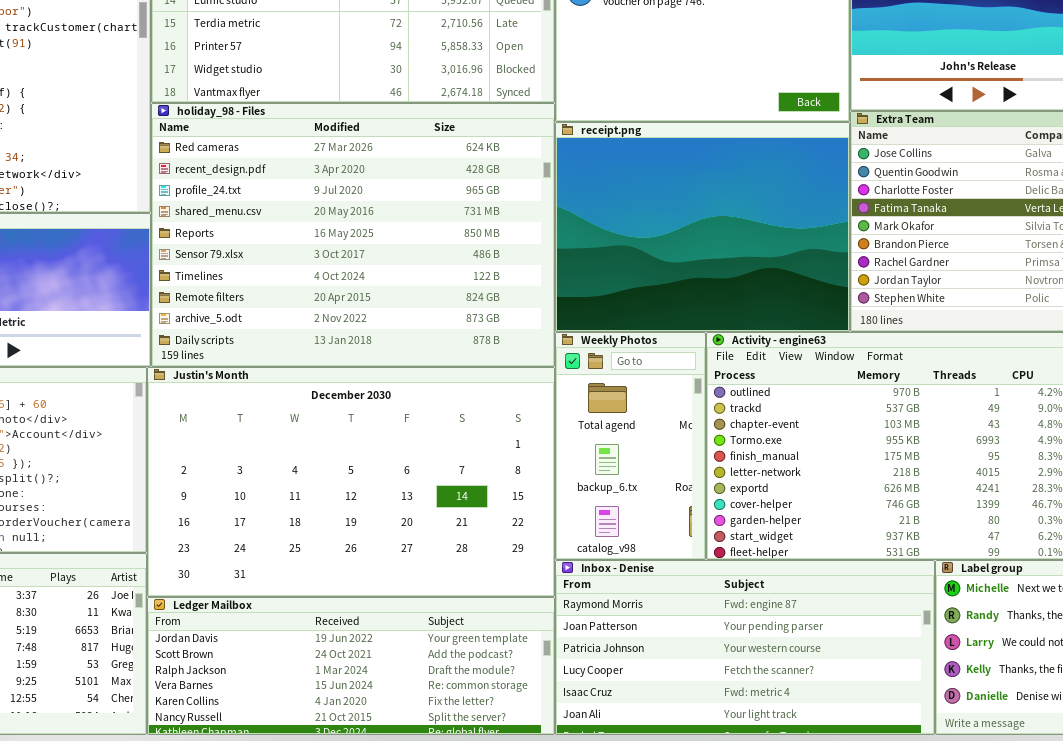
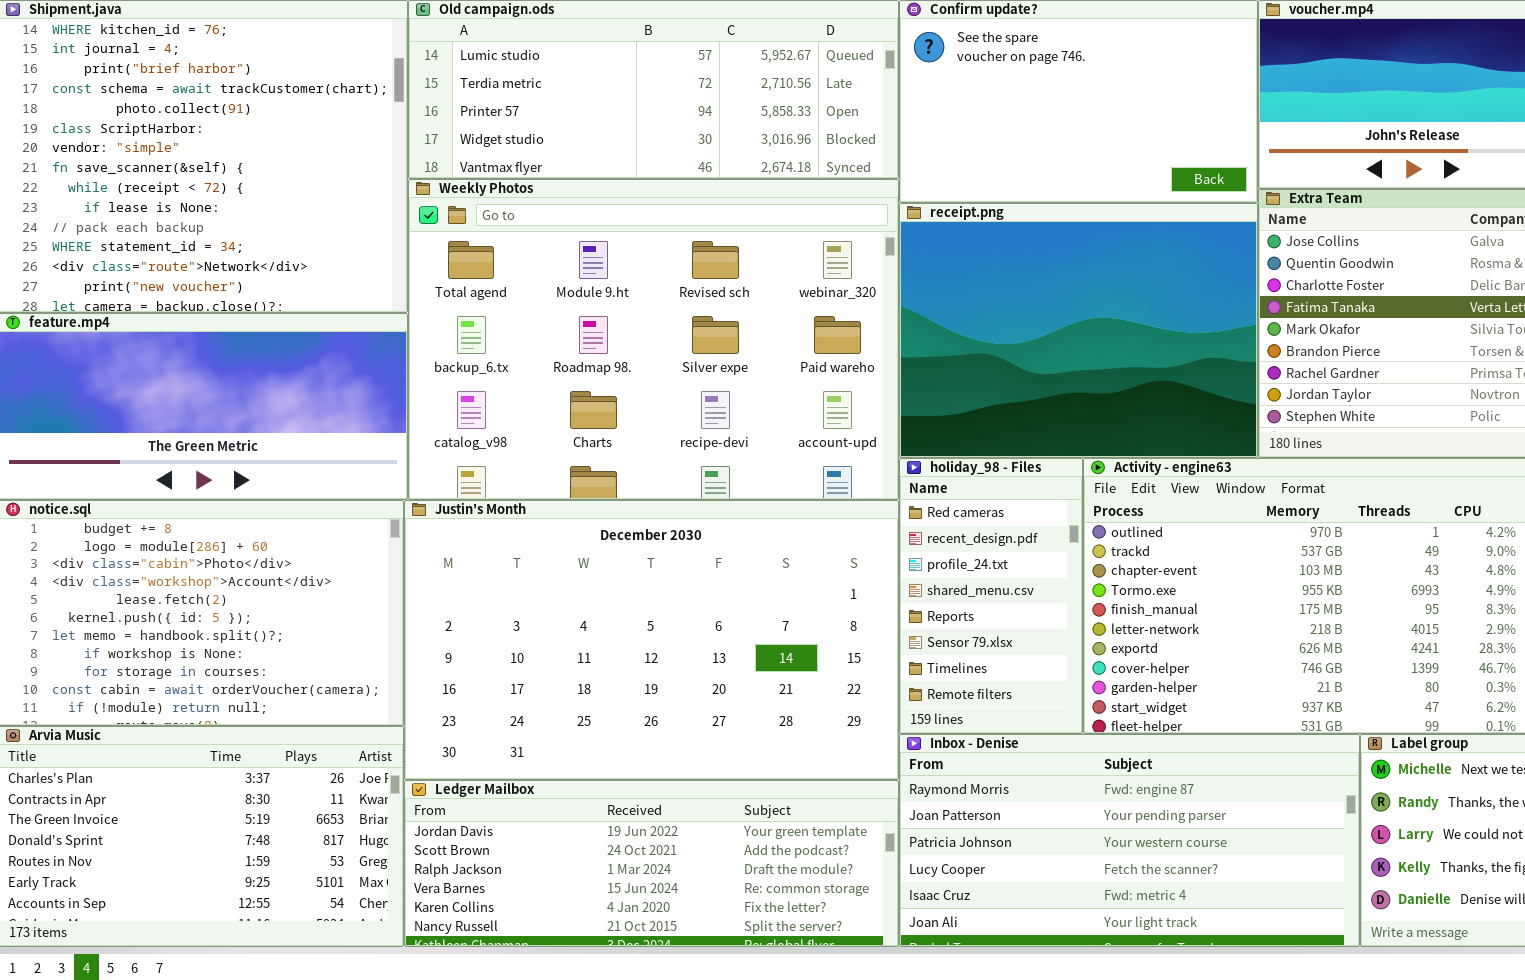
holiday_98 - Files: [151,103,555,367] -> [899,458,1083,734], moved, resized
Weekly Photos: [555,332,706,560] -> [408,179,899,500], moved, resized

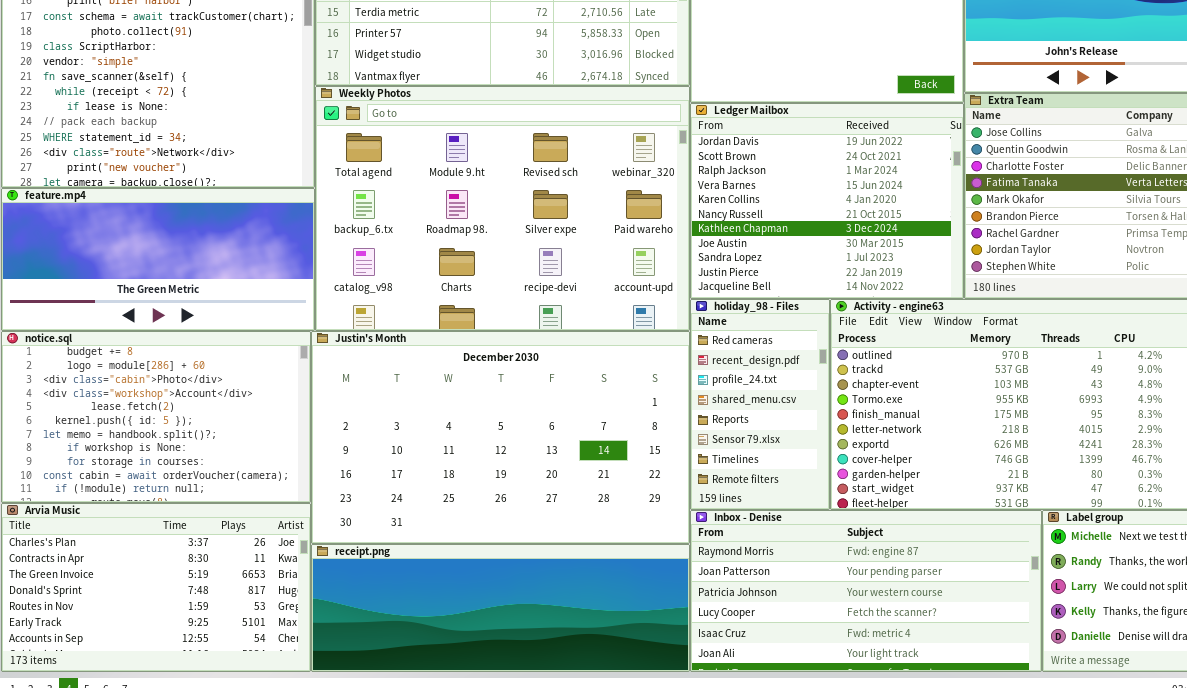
receipt.png: [899,203,1258,458] -> [311,544,690,672], moved, resized
Ledger Mailbox: [404,780,899,947] -> [690,103,964,299], moved, resized

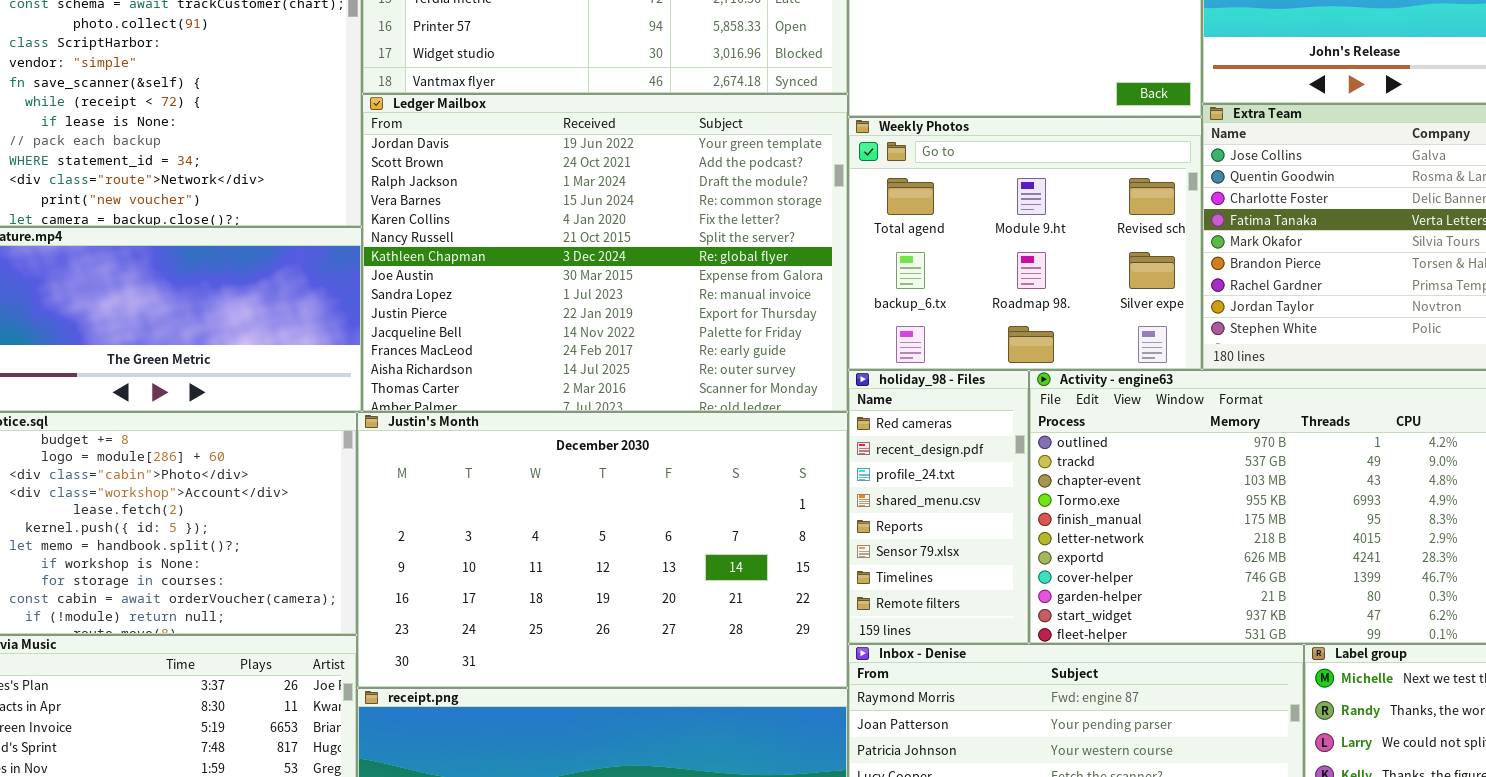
Weekly Photos: [315,86,690,331] -> [848,117,1202,370], moved, resized
Ledger Mailbox: [690,103,964,299] -> [362,94,848,412], moved, resized

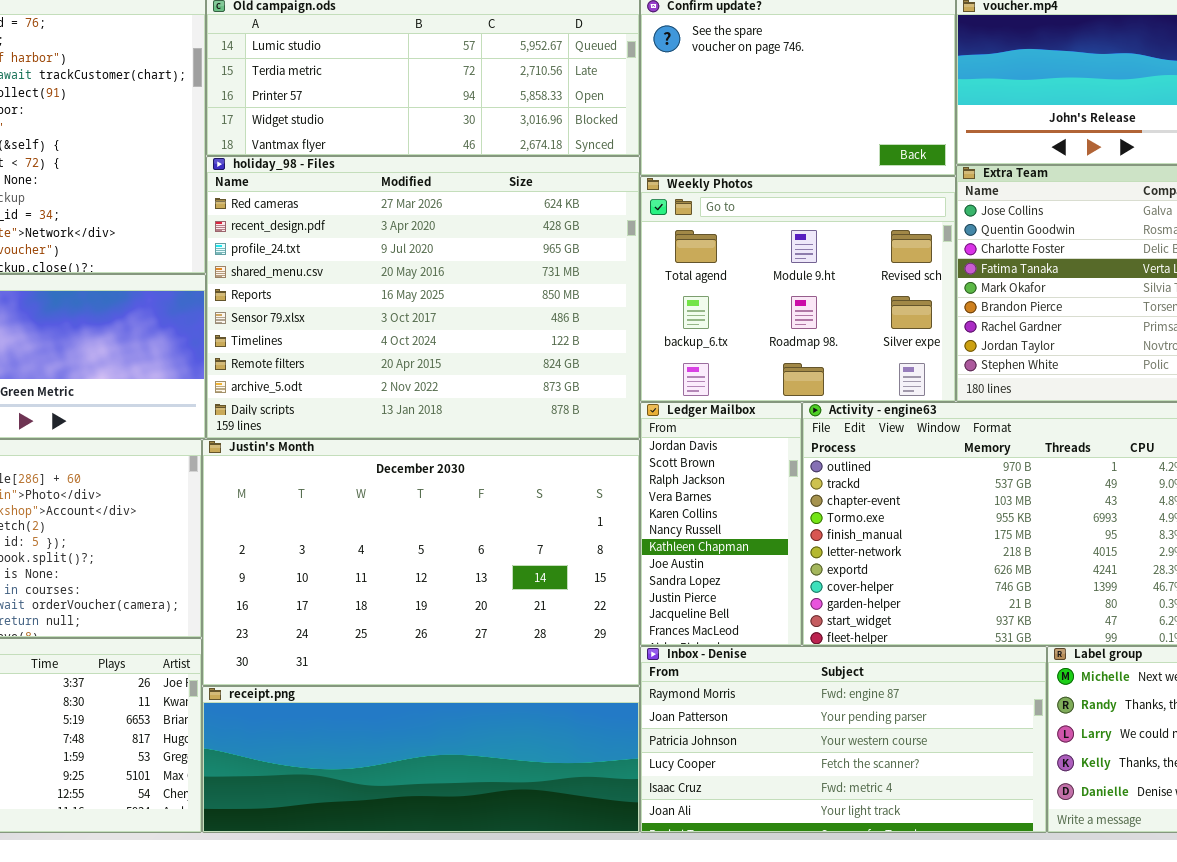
Ledger Mailbox: [362,94,848,412] -> [640,402,802,646], moved, resized
holiday_98 - Files: [848,370,1029,644] -> [206,156,640,439], moved, resized

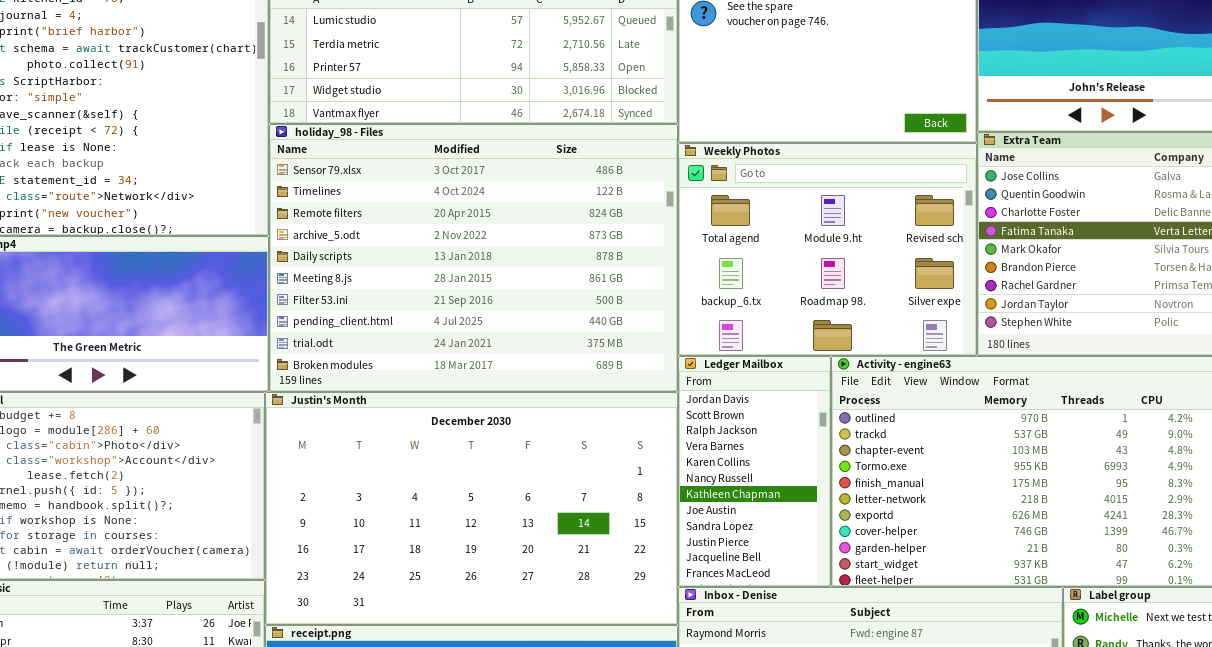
holiday_98 - Files: [206,156,640,439] -> [269,124,678,392], scrolled down 5 rows

